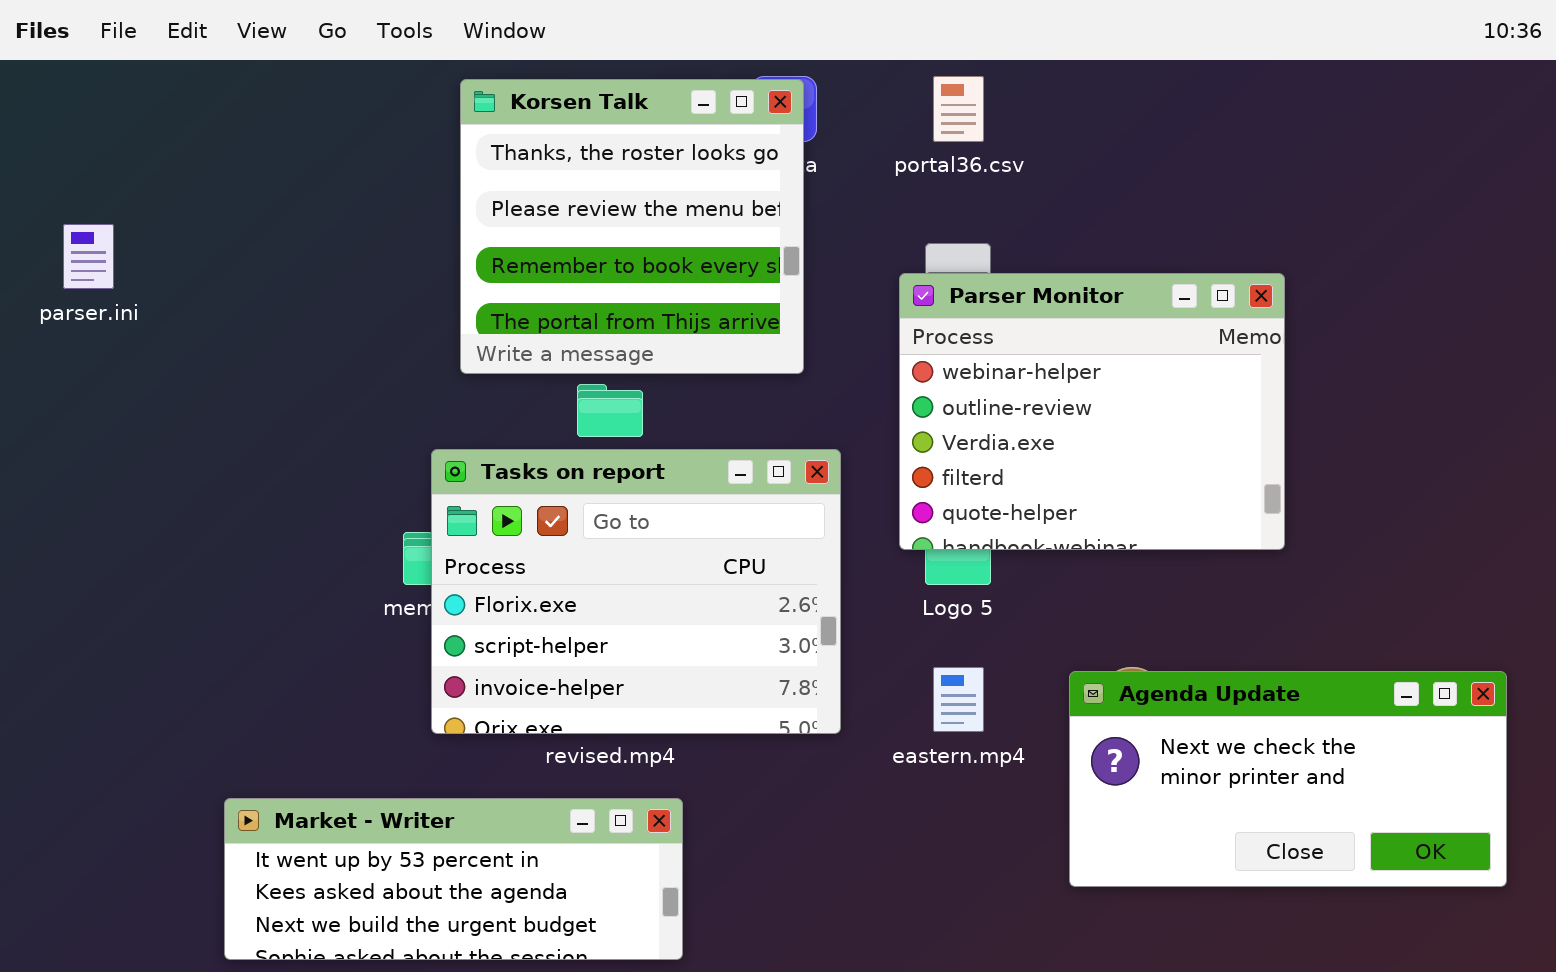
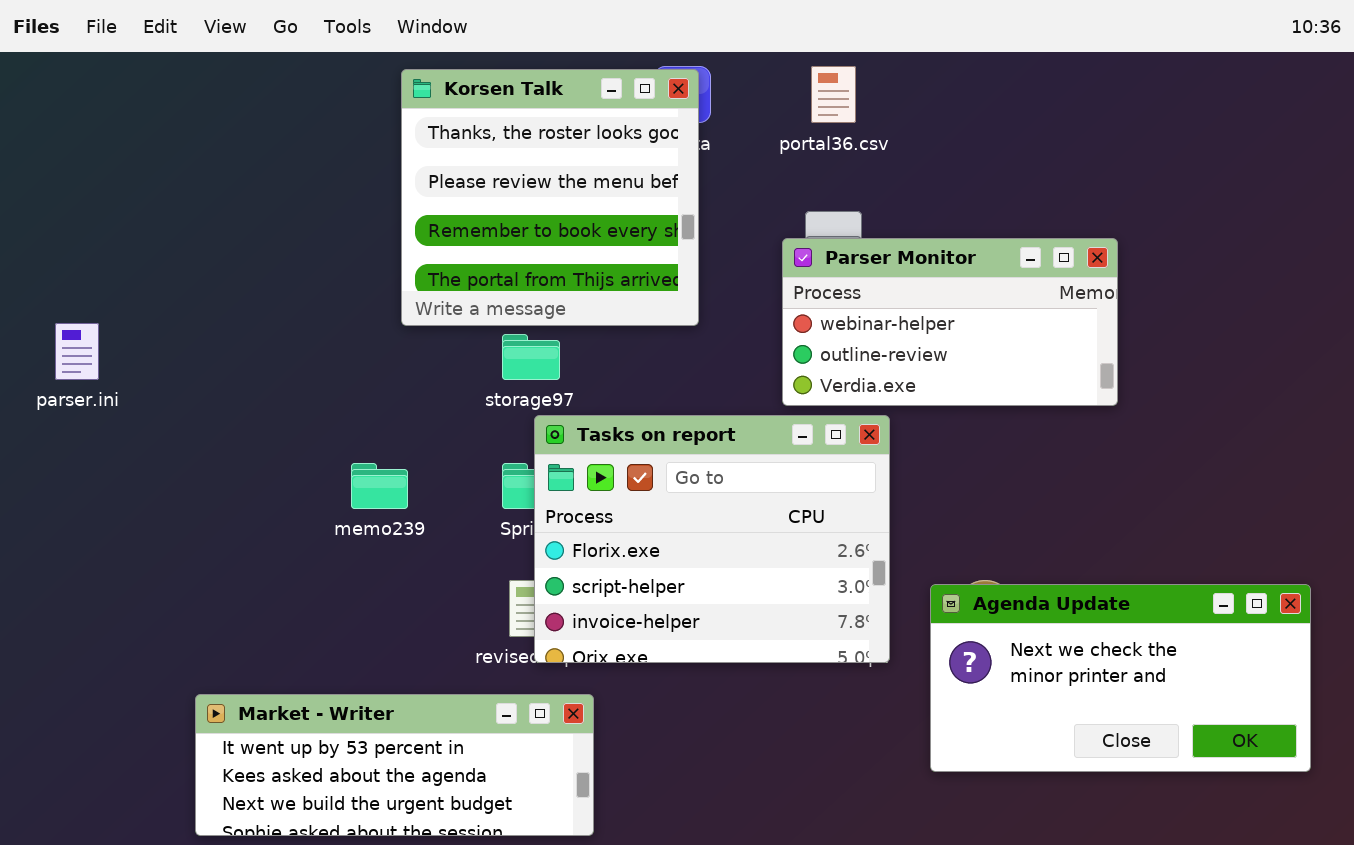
parser.ini: [63,224,114,289] -> [55,323,99,380], moved
Parser Monitor: [899,273,1285,550] -> [782,238,1118,406], resized
Tasks on report: [431,449,841,734] -> [534,415,890,663], moved

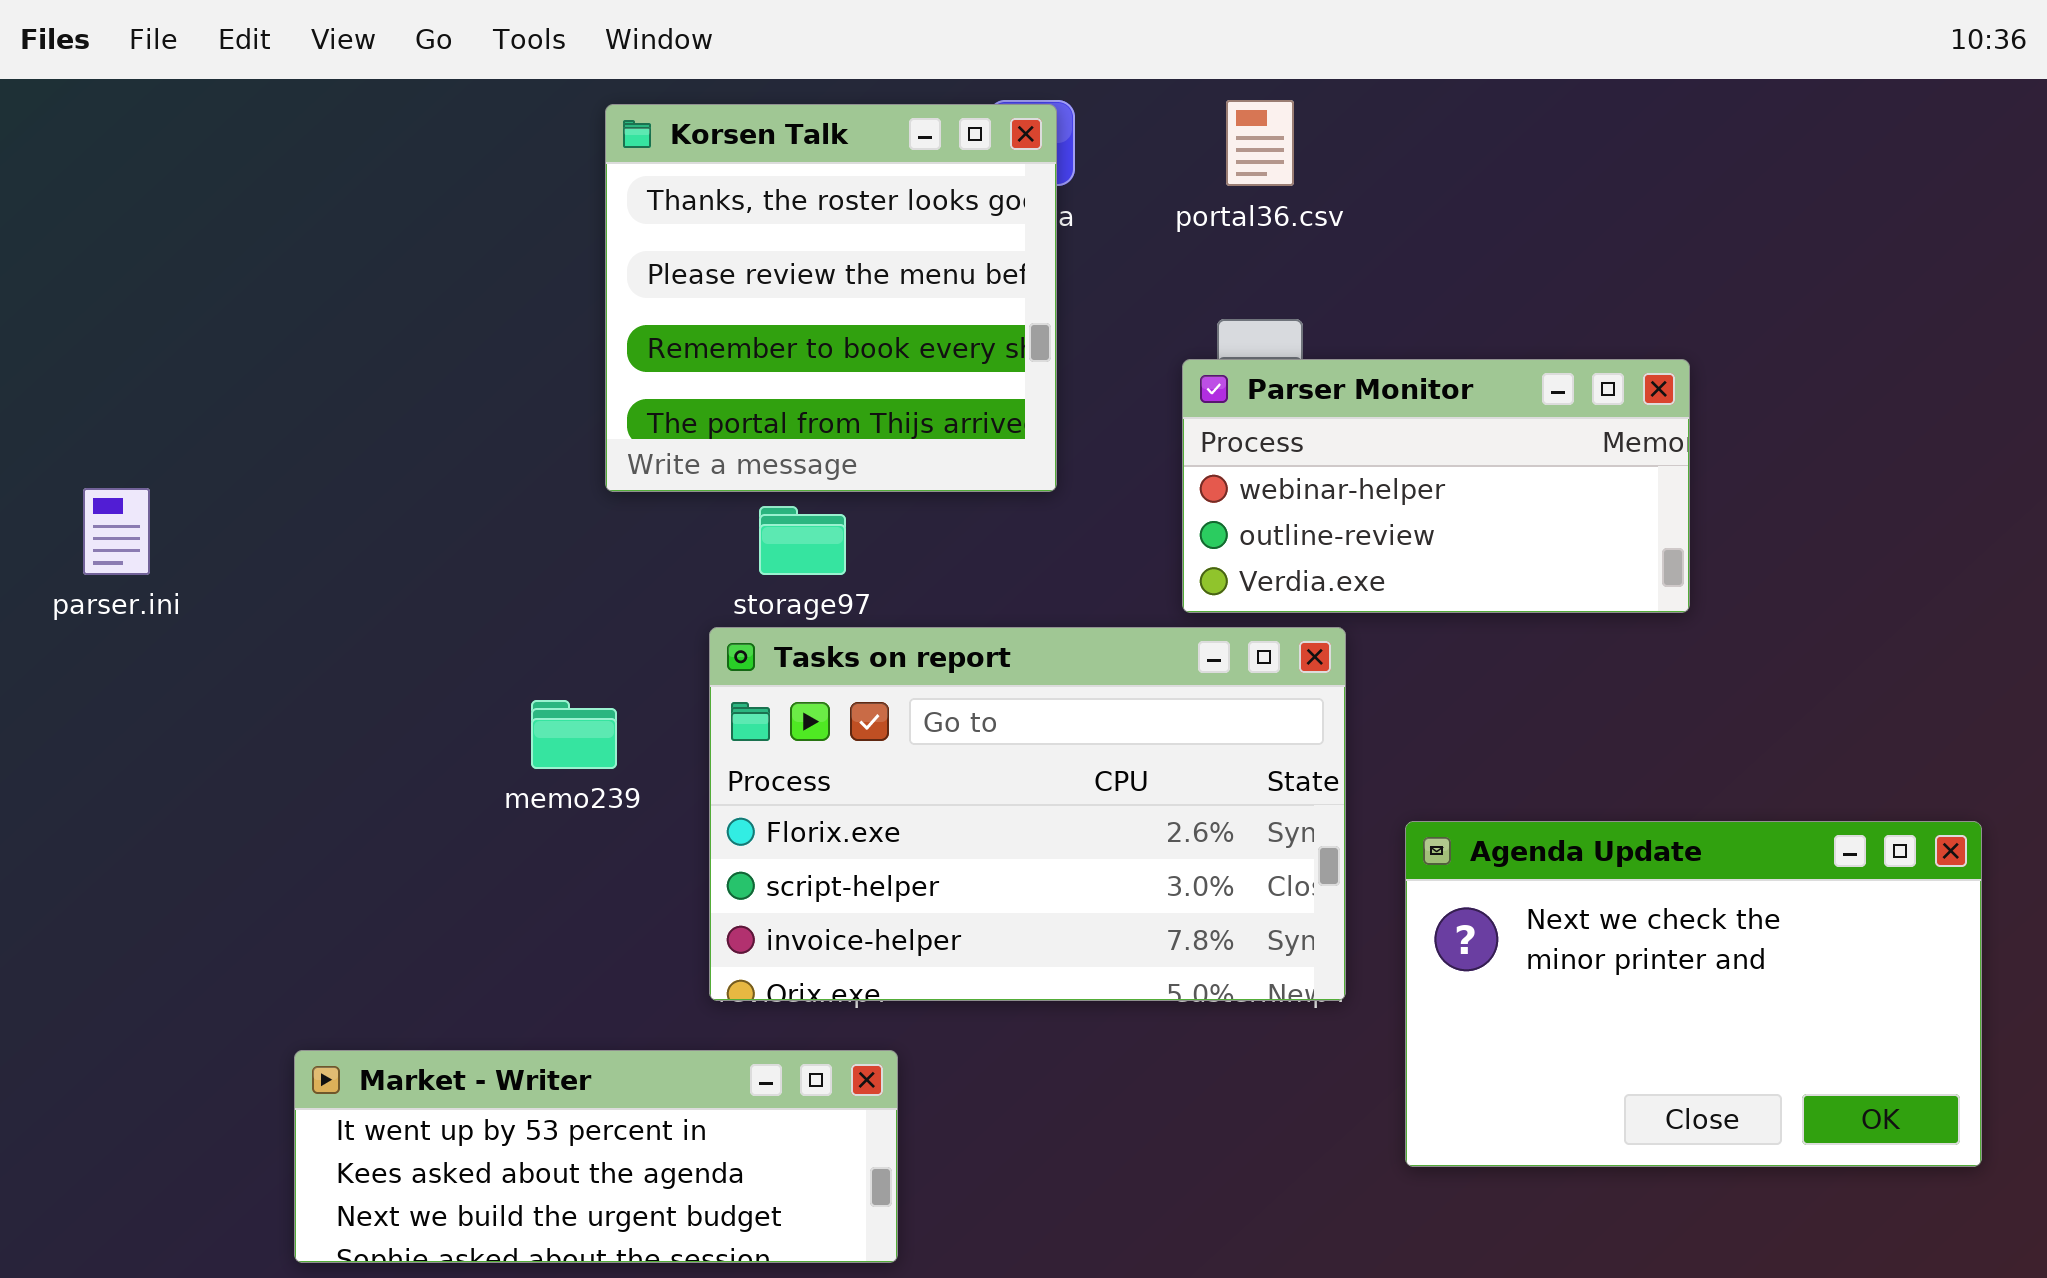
Tasks on report: [534,415,890,663] -> [709,627,1346,1001], resized
Agenda Update: [930,584,1311,772] -> [1405,821,1982,1167], resized

